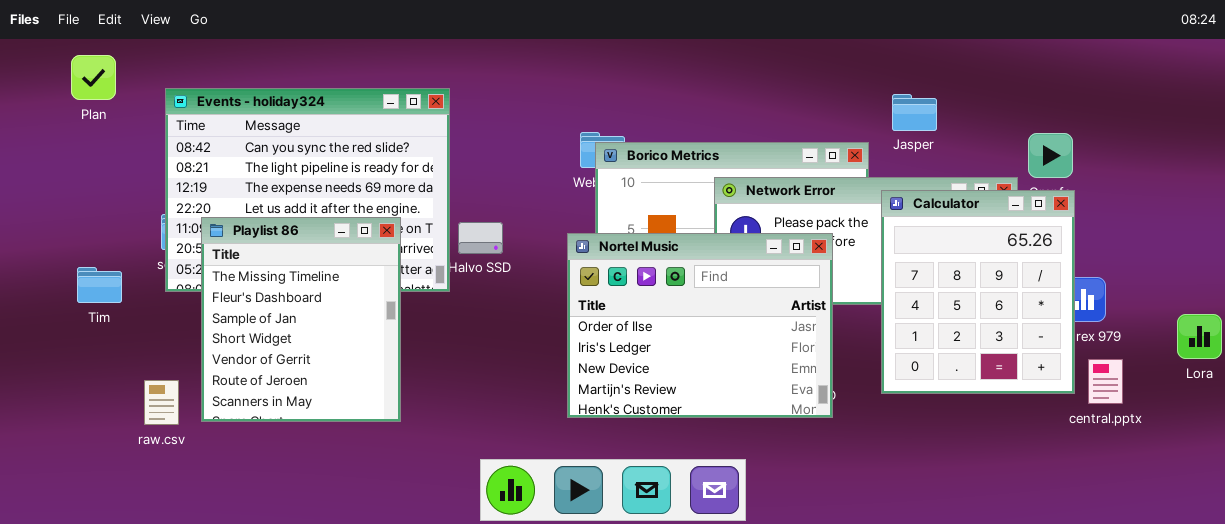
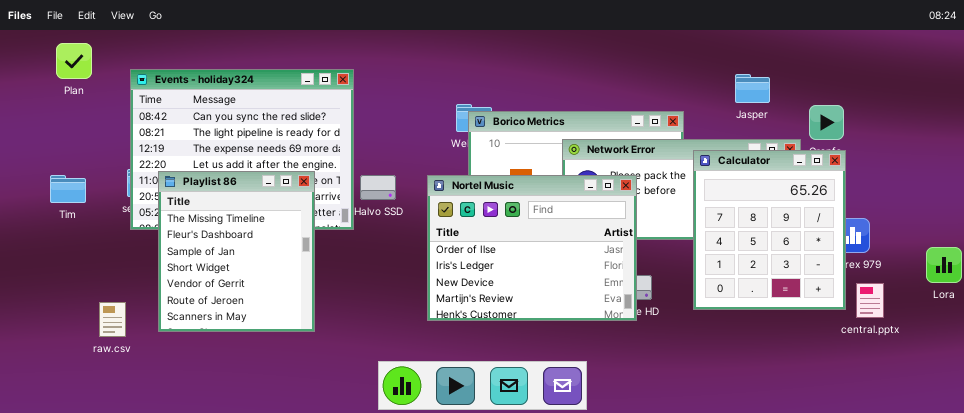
Jasper: [892,94,937,131] -> [735,74,770,103], moved
Nortel Music: [567,233,833,418] -> [427,175,637,321], moved
Tim: [77,267,122,303] -> [50,175,86,203], moved
raw.csv: [144,380,179,425] -> [99,302,126,337], moved

